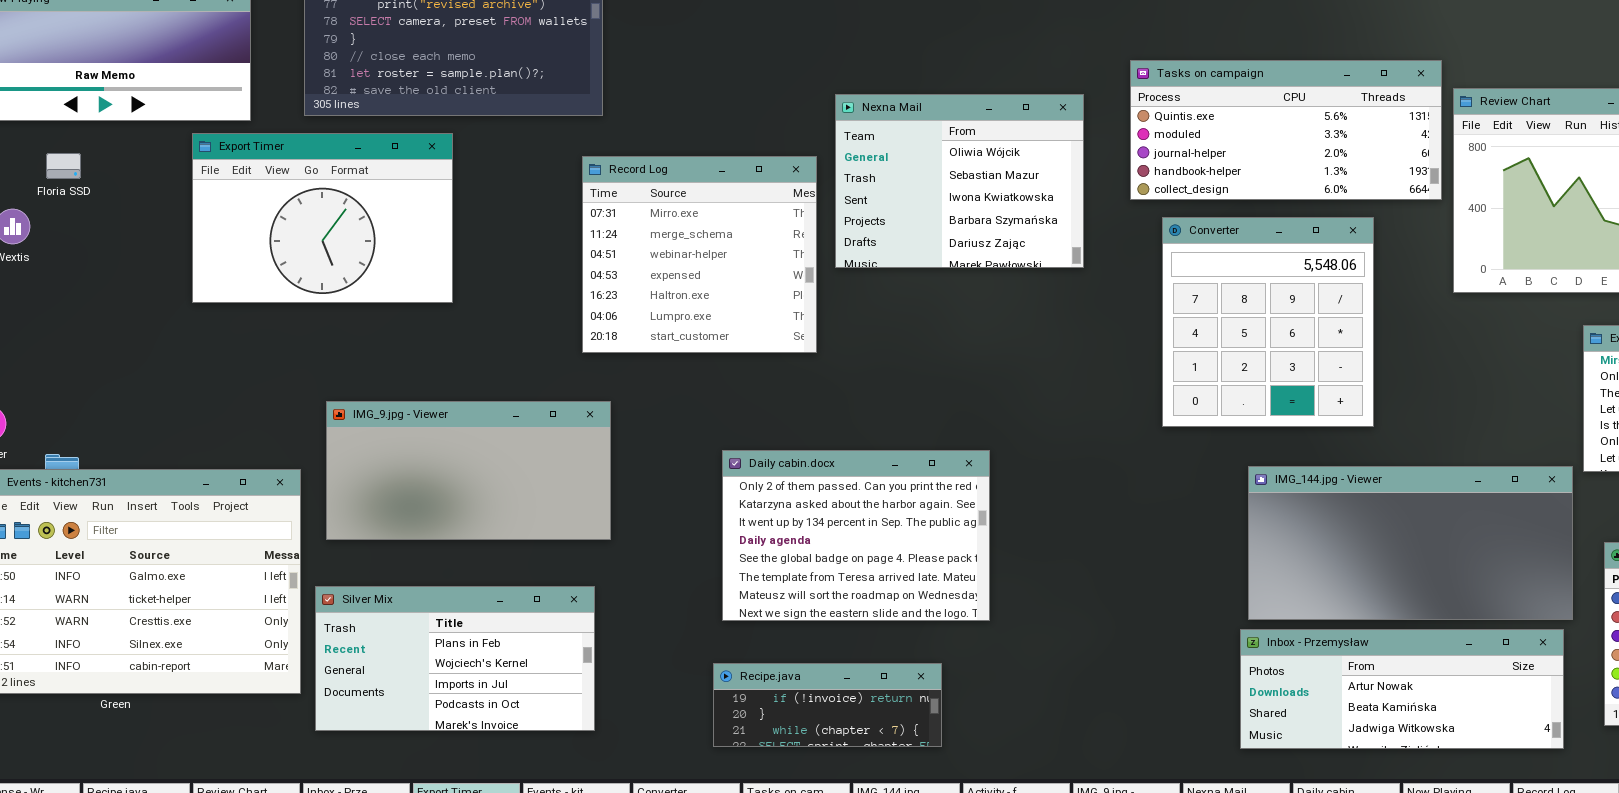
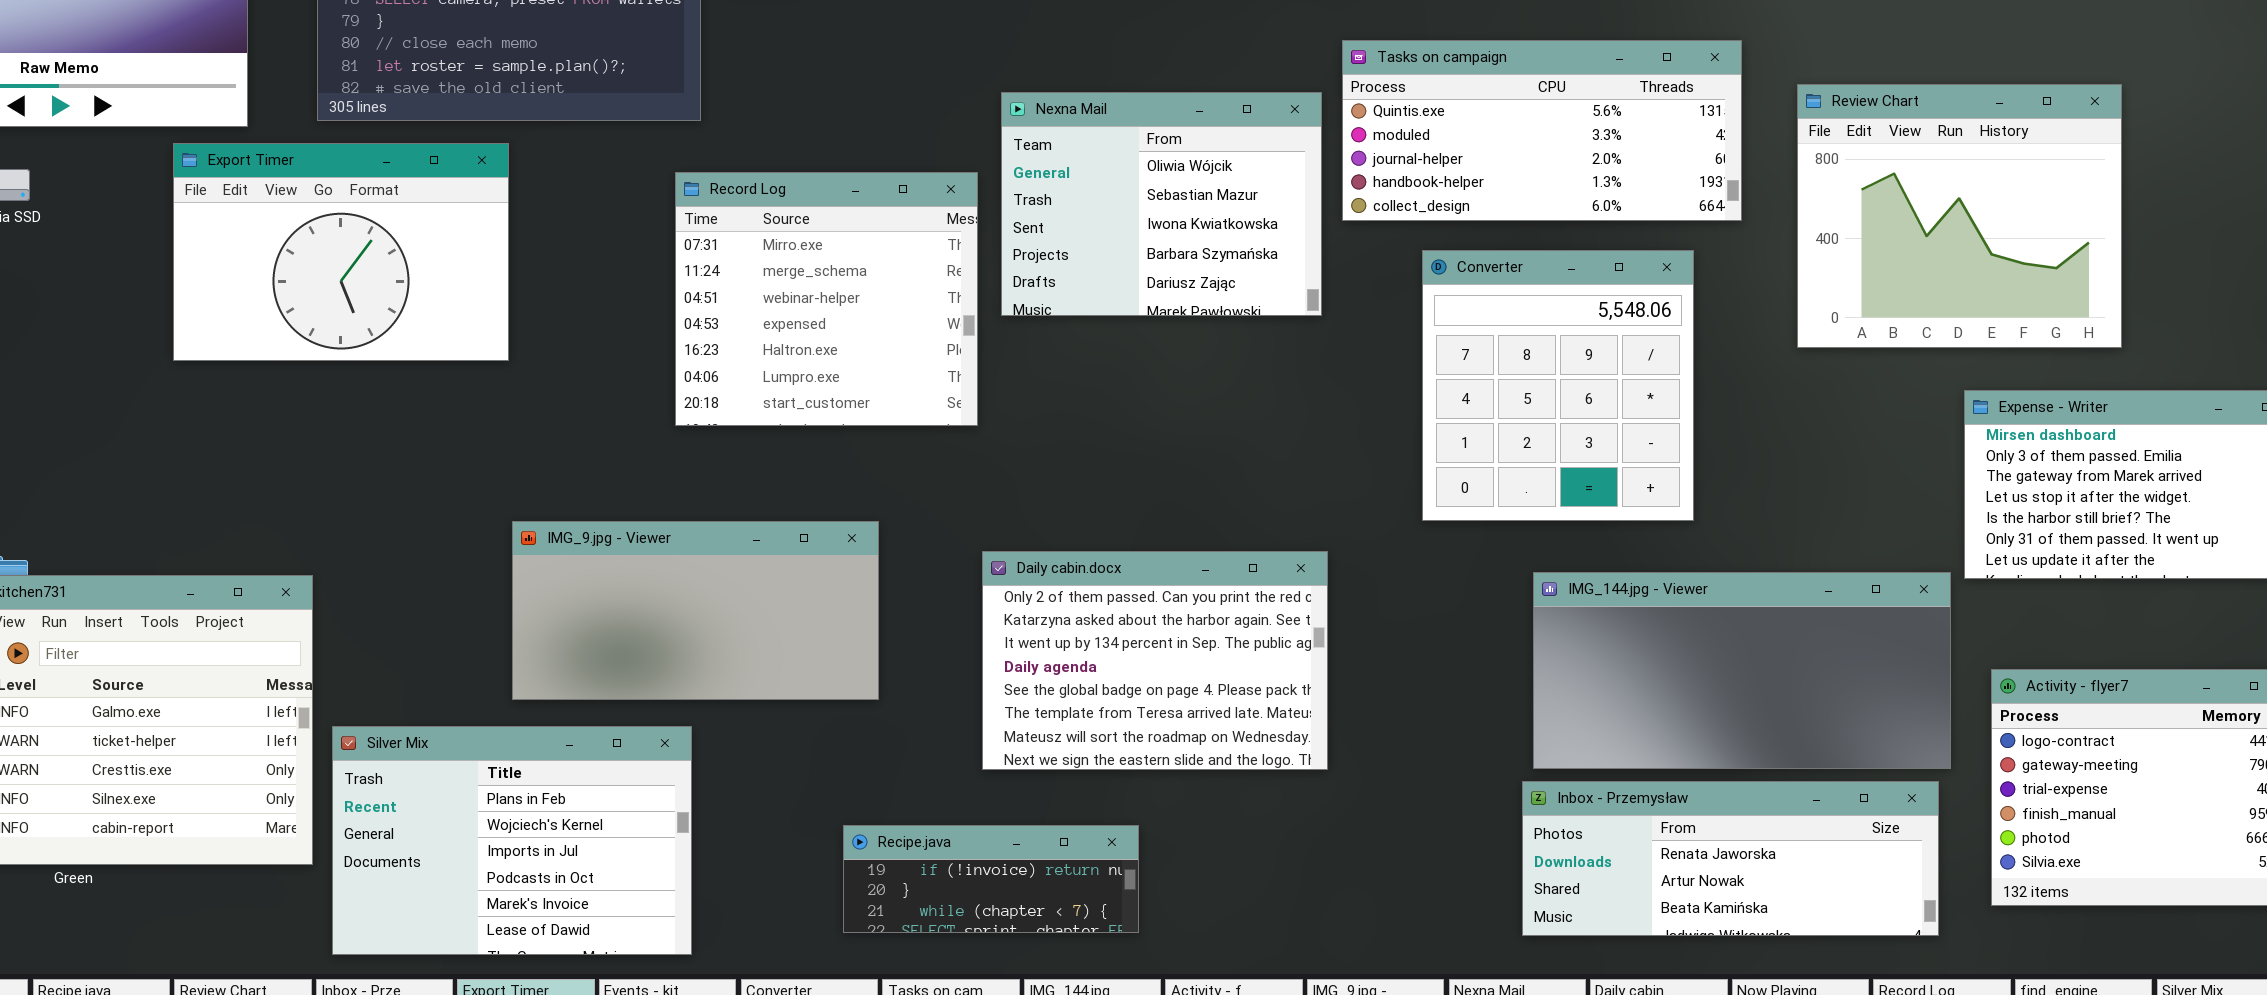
Tasks on campaign: [1130,60,1442,200] -> [1342,40,1742,221], moved
IMG_9.jpg - Viewer: [326,401,611,540] -> [512,521,879,700], moved
Daily cabin.docx: [722,450,990,621] -> [982,551,1328,770], moved
Silver Mix: [315,586,595,731] -> [332,726,692,955], resized
Inbox - Przemysław: [1240,629,1564,749] -> [1522,781,1939,936], scrolled up 1 row

